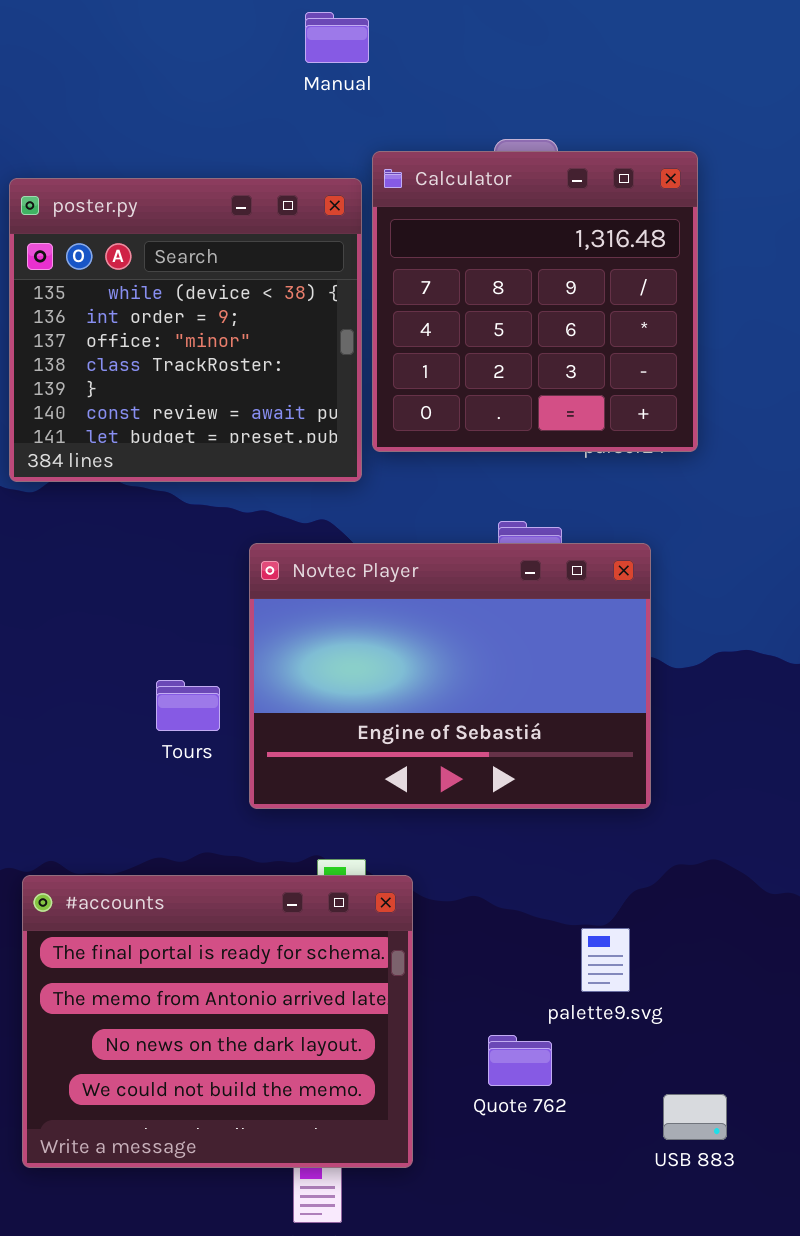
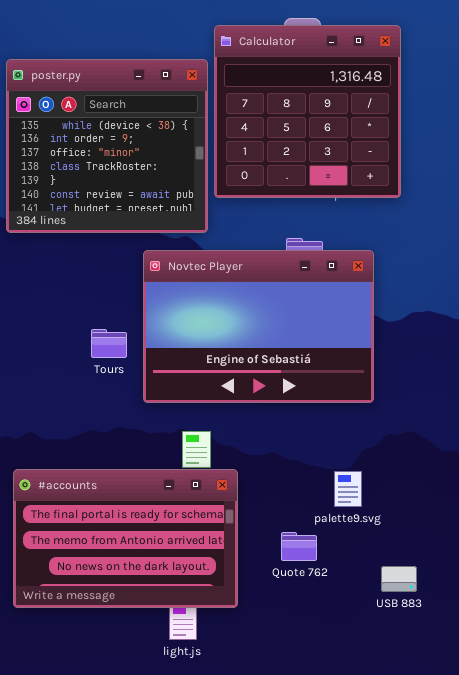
poster.py: [9,178,362,482] -> [6,59,208,233], moved
#accounts: [22,875,413,1168] -> [13,469,238,608], resized

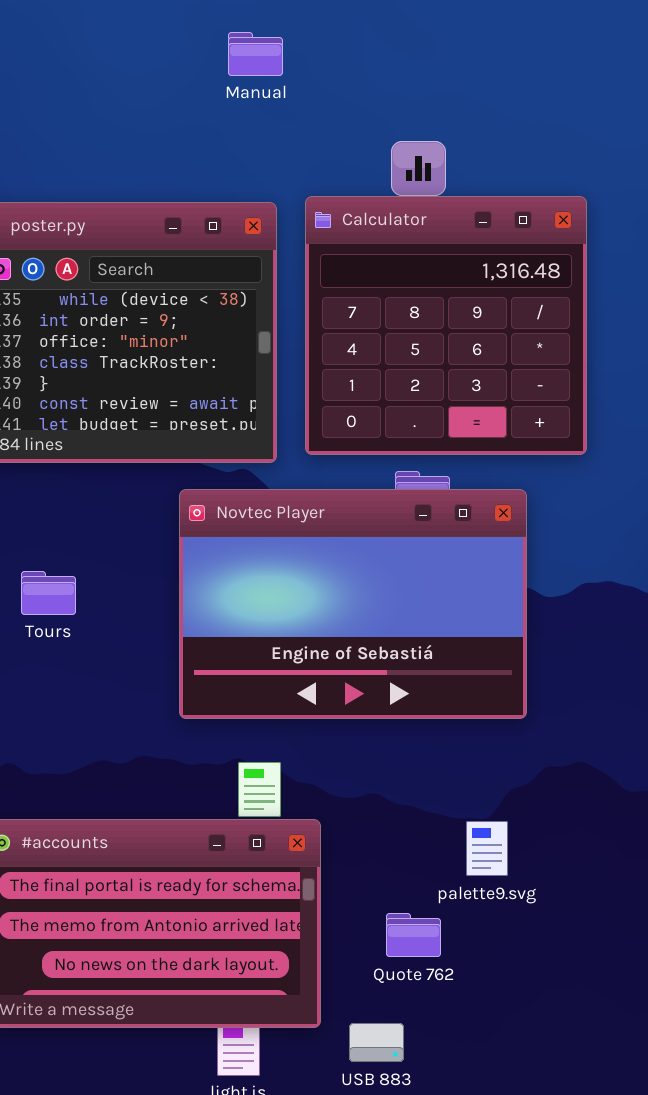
Calculator: [214,25,401,198] -> [305,196,587,455], moved
Tours: [91,329,127,358] -> [21,571,76,615], moved
USB 883: [381,566,417,592] -> [349,1023,404,1062], moved

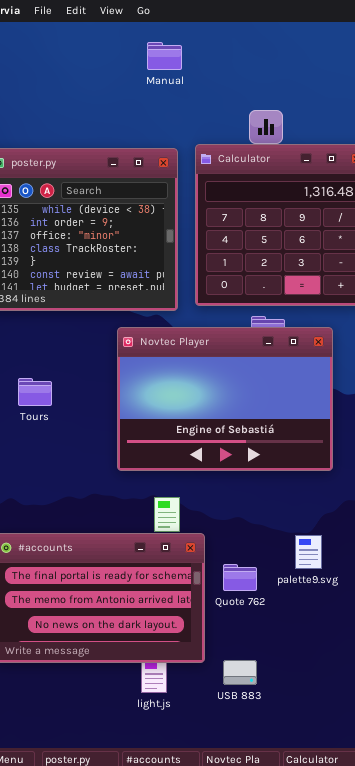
Quote 762: [386,913,441,957] -> [223,564,257,591], moved

